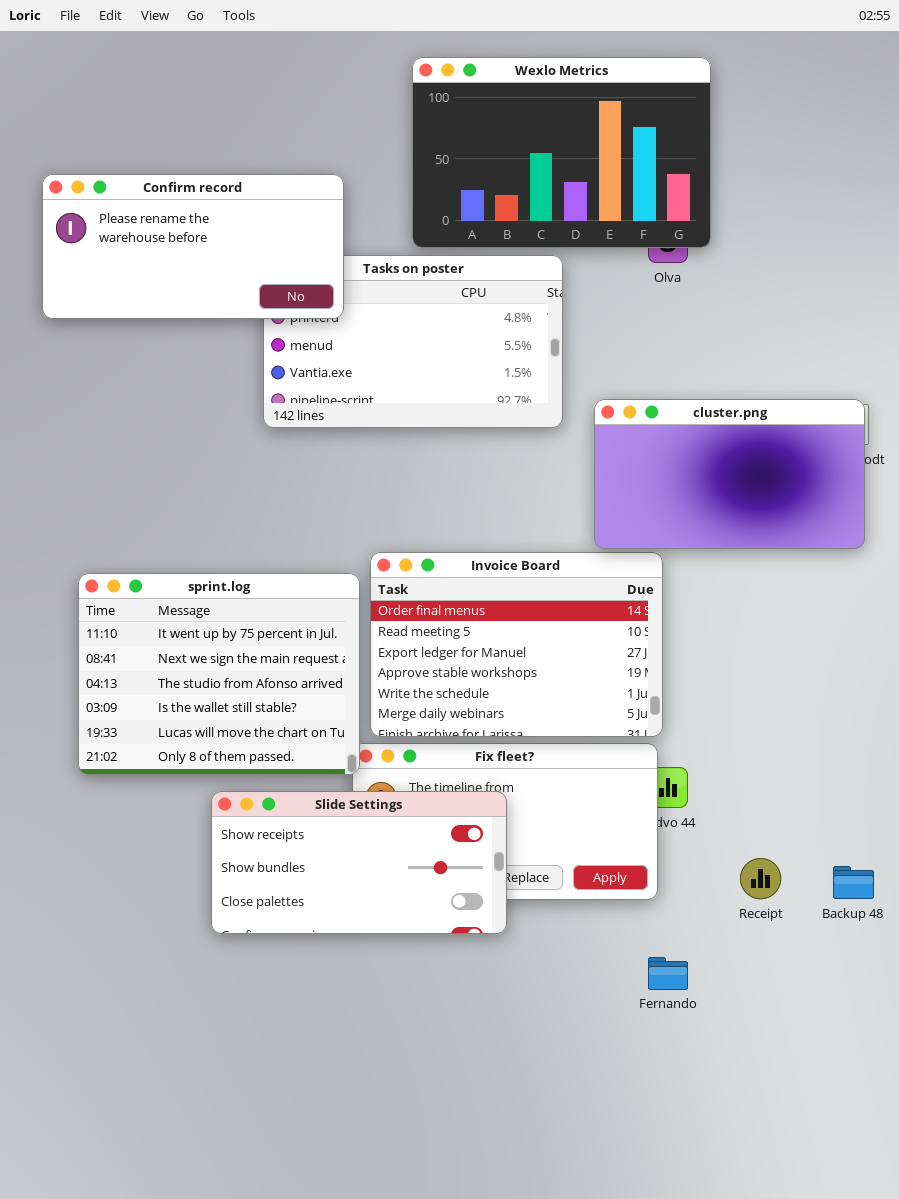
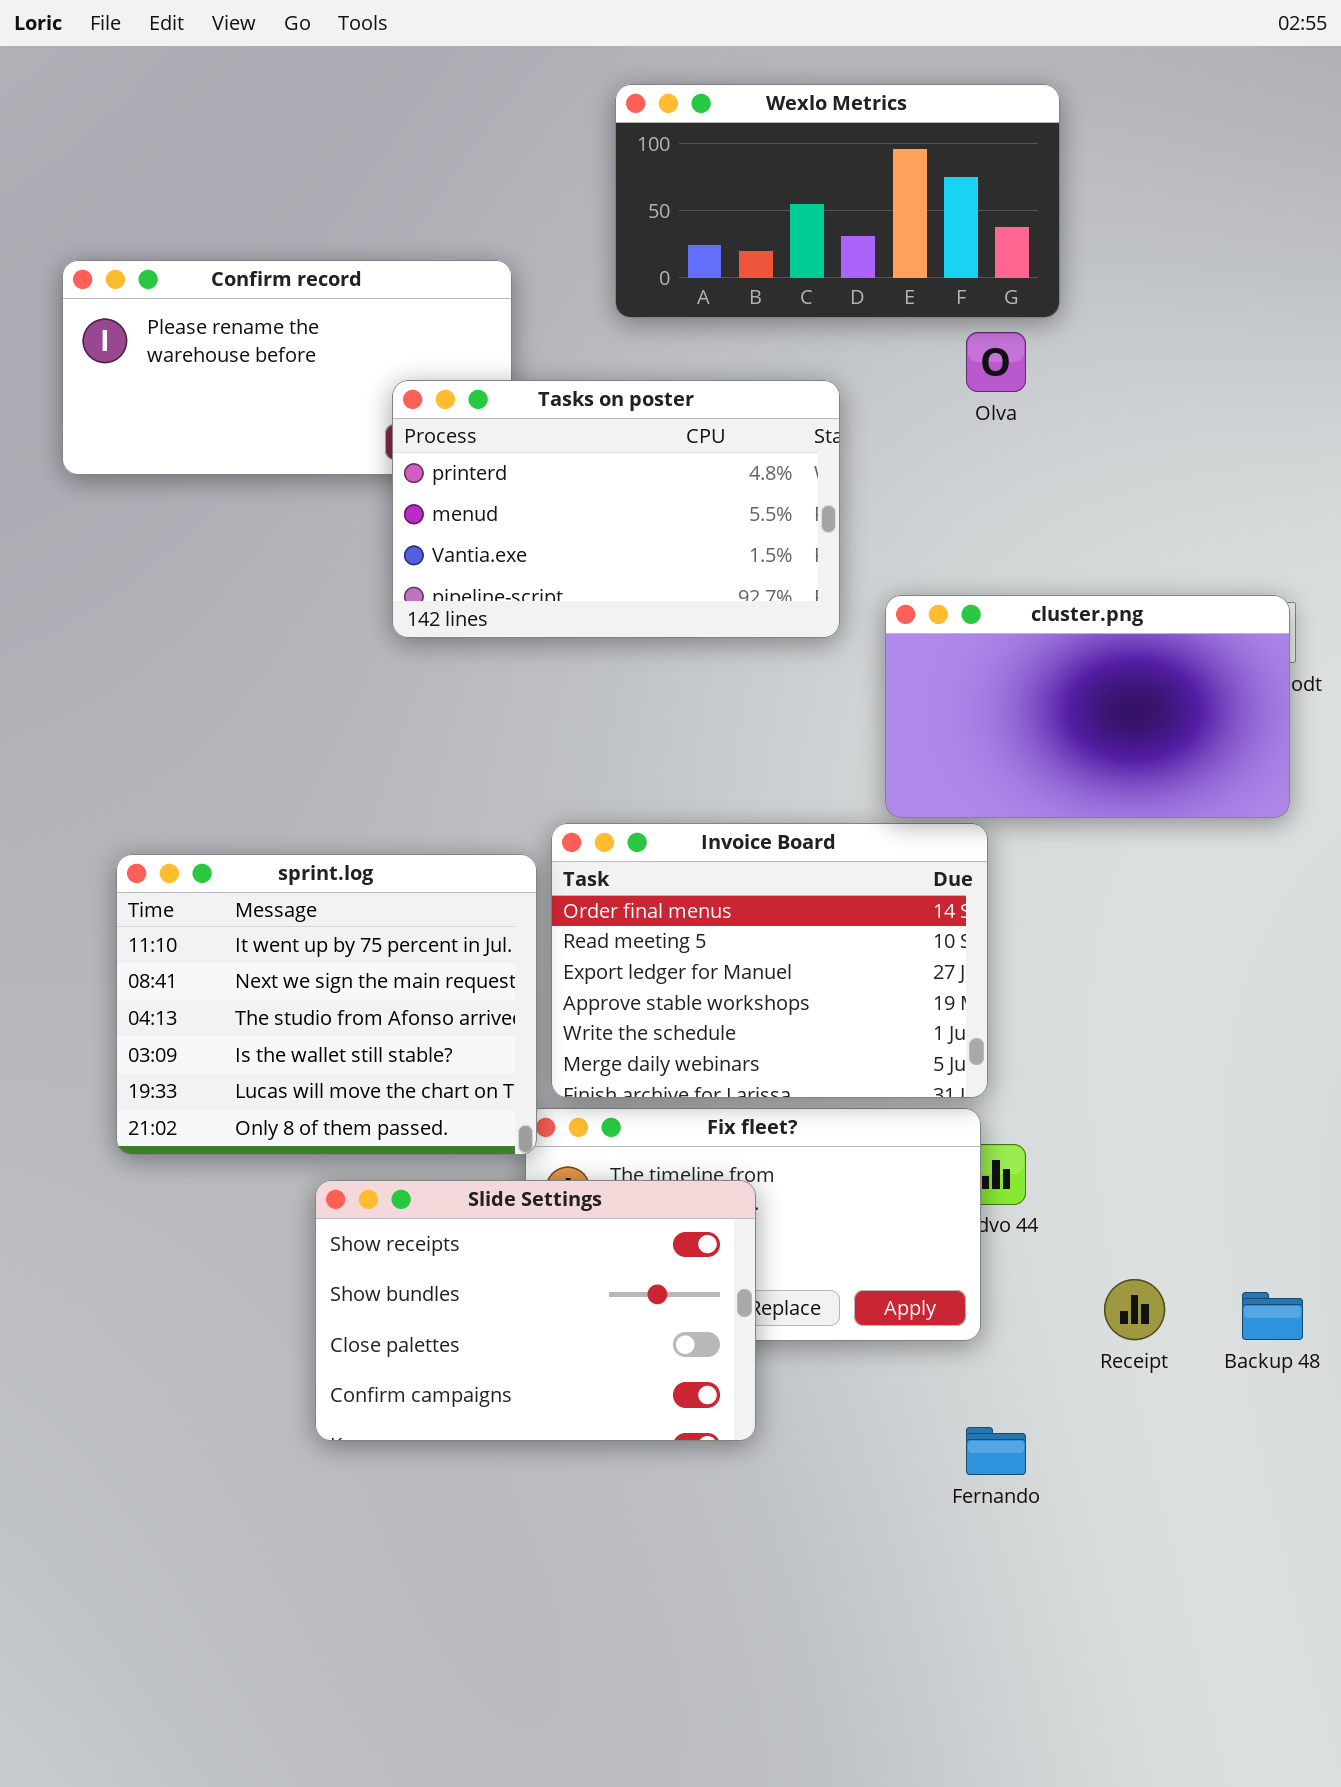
Wexlo Metrics: [412,57,711,248] -> [615,84,1060,318], resized
Tasks on poster: [263,255,563,428] -> [392,380,840,638], raised
Slide Settings: [211,791,507,934] -> [315,1180,756,1441], resized

